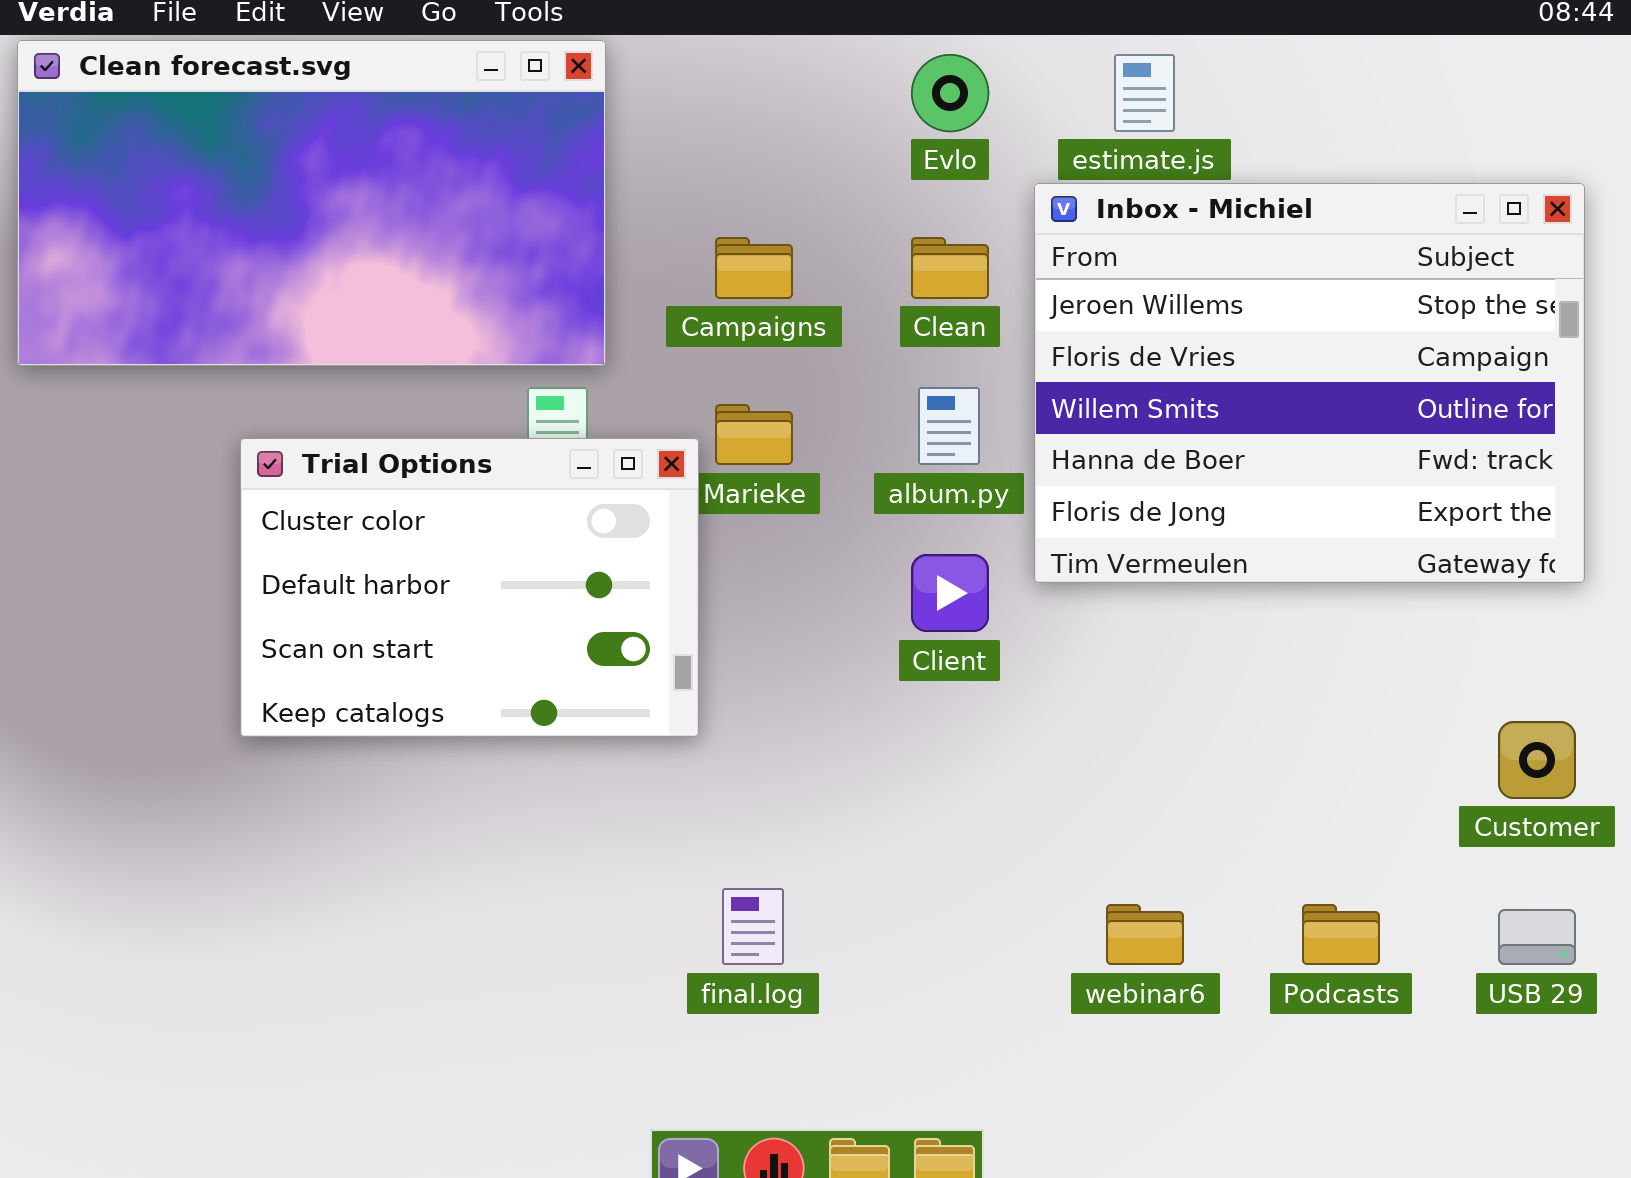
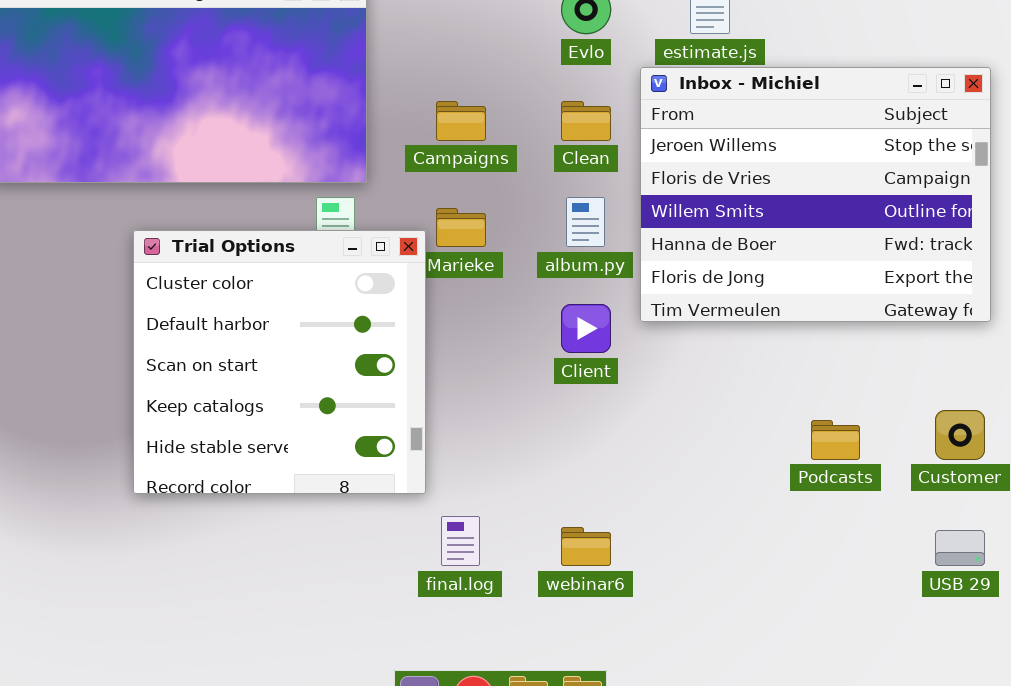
Trial Options: [240,438,699,737] -> [133,230,426,494], resized
webinar6: [1106,904,1184,965] -> [561,527,611,566], moved
Podcasts: [1302,904,1380,965] -> [811,420,860,460], moved

